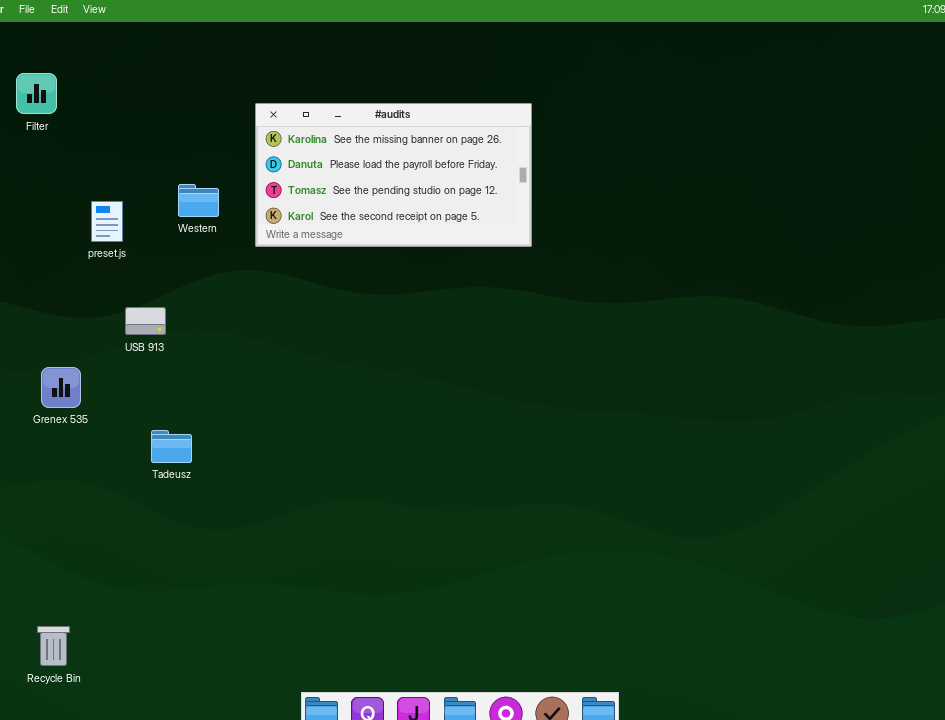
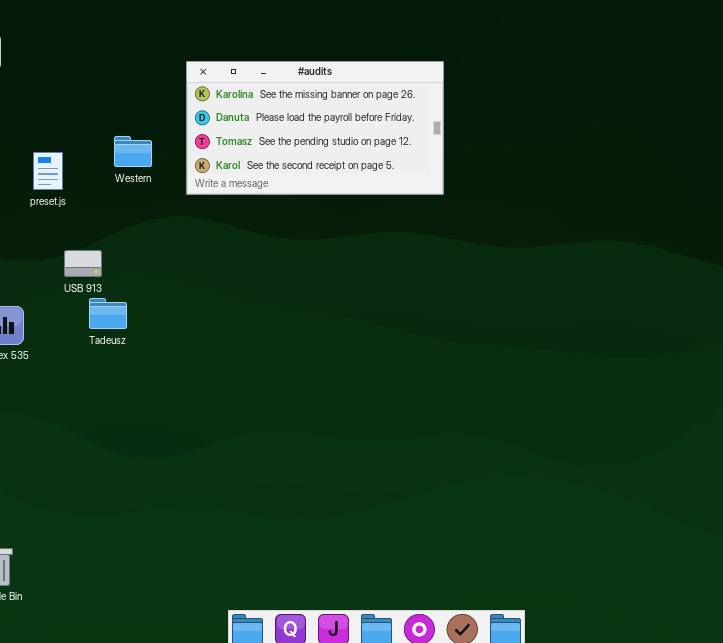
Tadeusz: [151,430,192,463] -> [89,298,127,329], moved

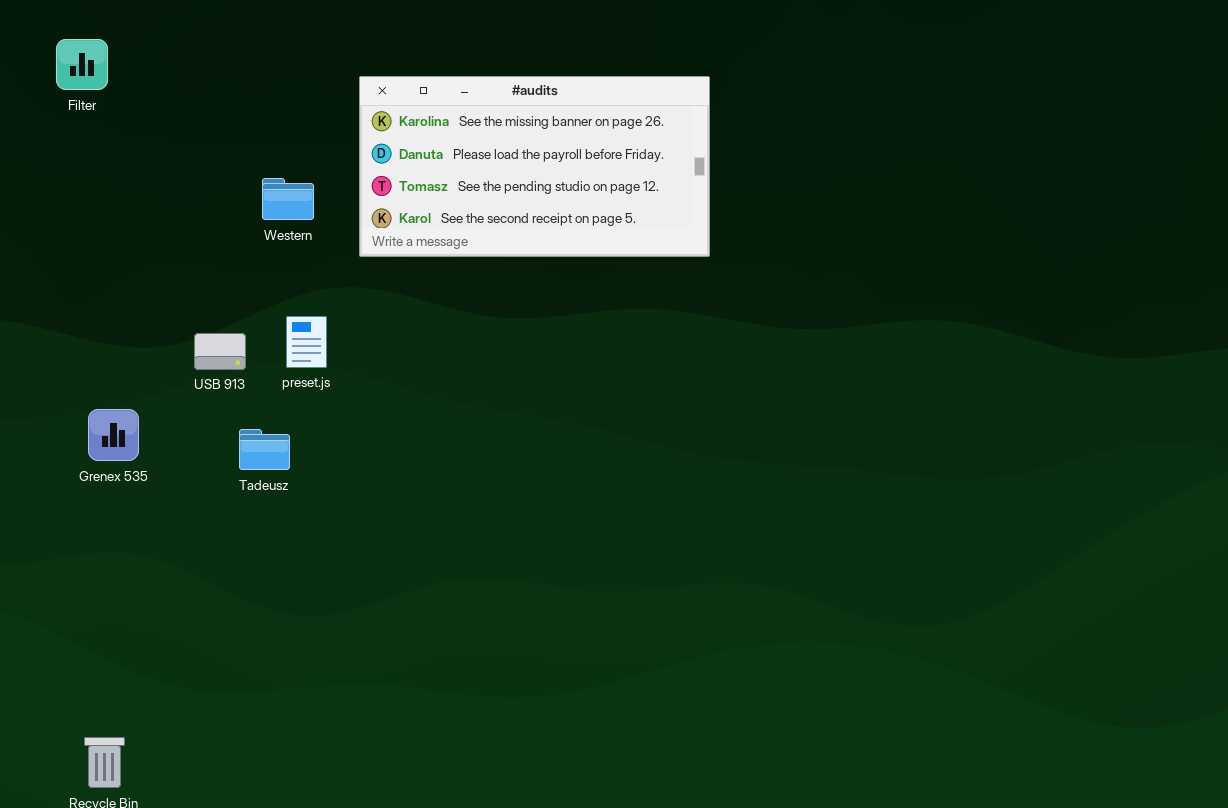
preset.js: [33,152,63,190] -> [286,316,327,368], moved
Tadeusz: [89,298,127,329] -> [239,429,290,470], moved

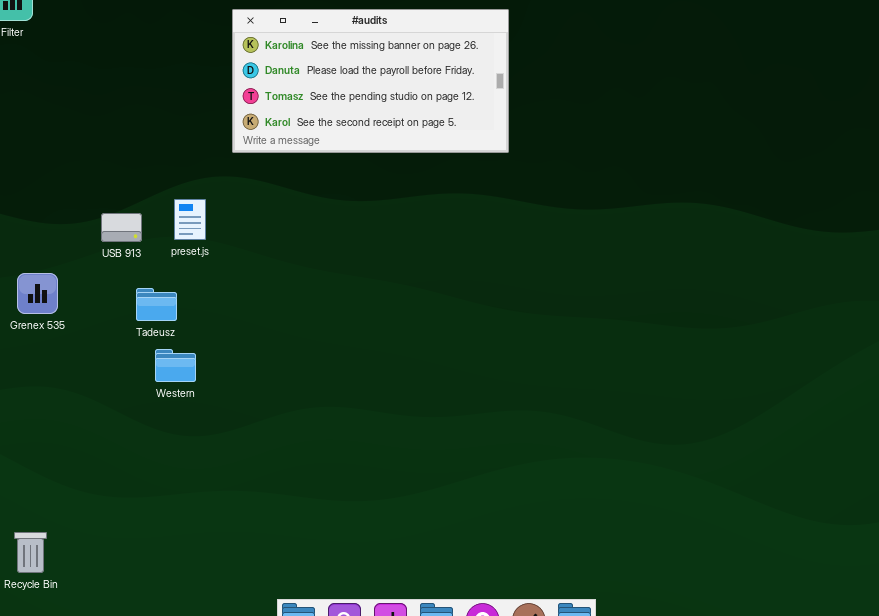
Western: [262,178,314,220] -> [155,349,196,382], moved

